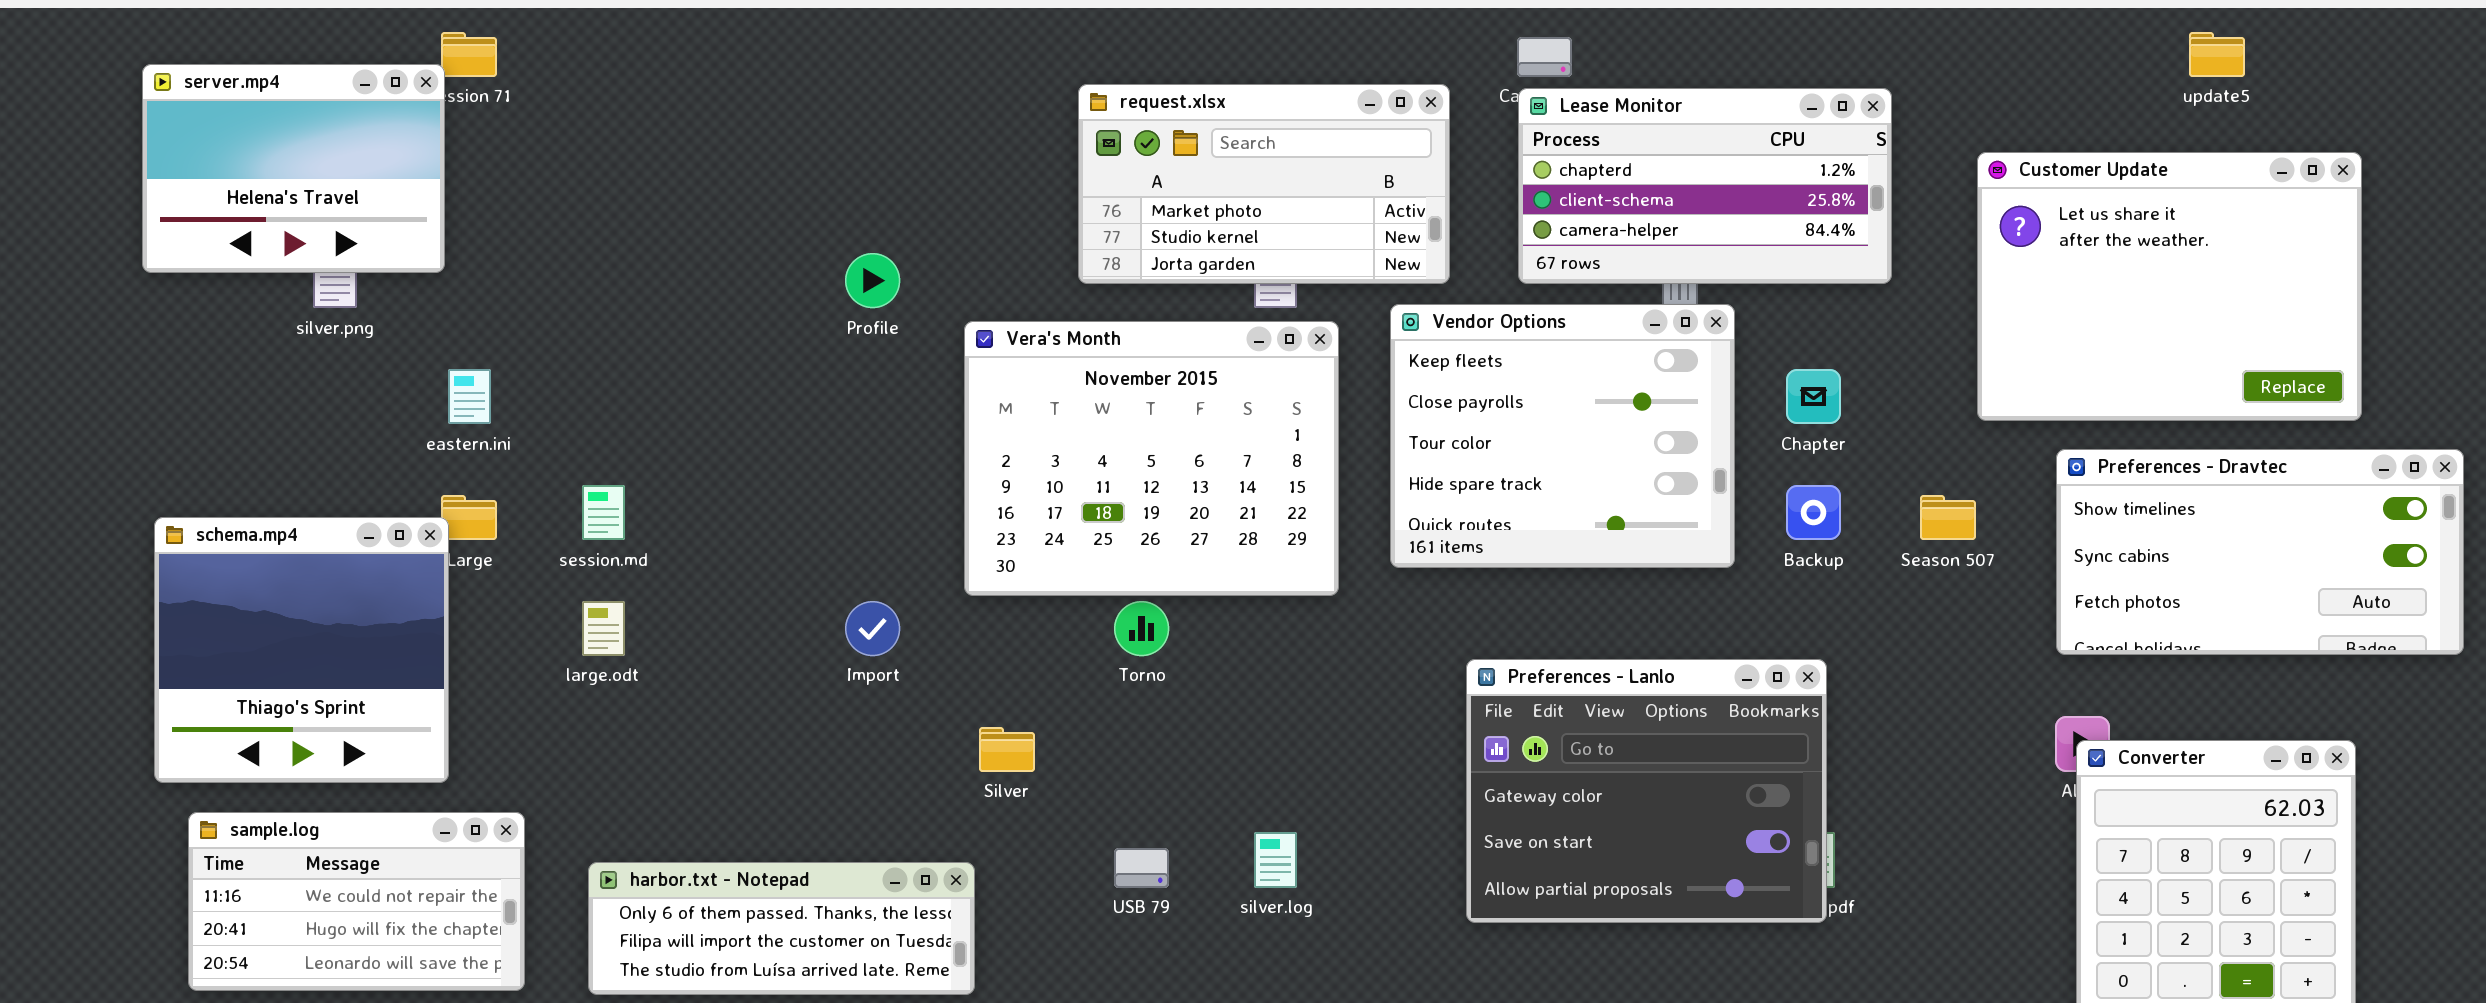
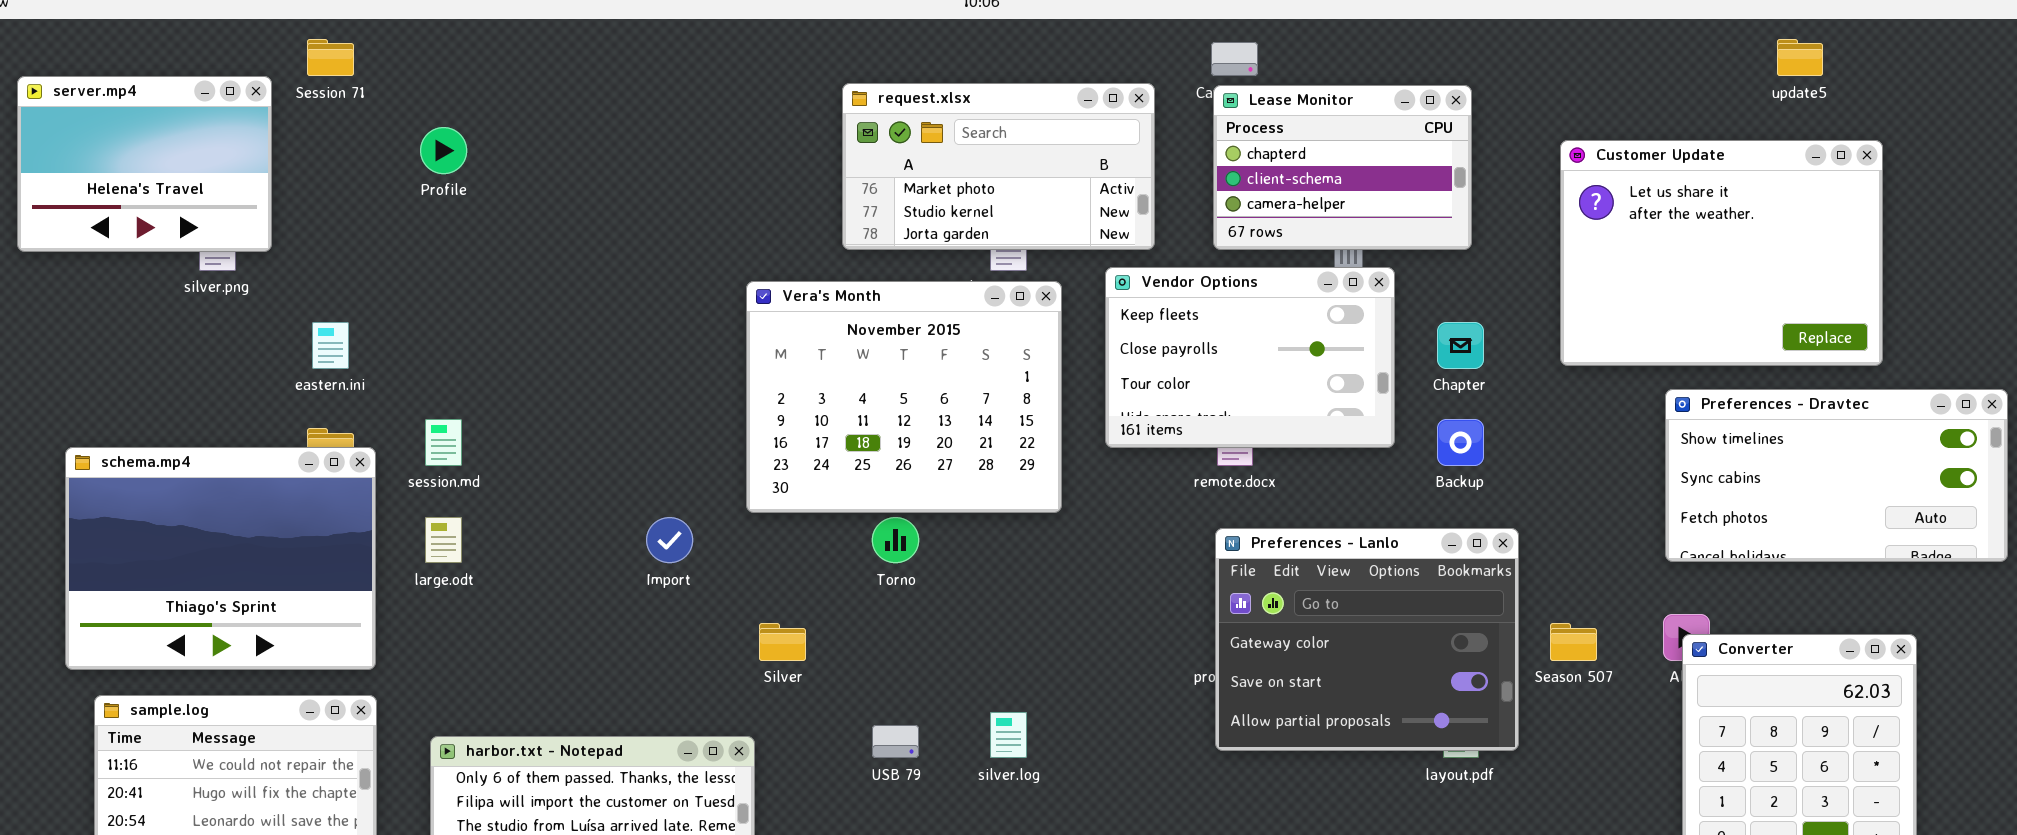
server.mp4: [142,64,445,273] -> [17,76,272,252], moved
Lease Monitor: [1518,88,1892,284] -> [1213,85,1472,250], resized
Customer Update: [1977,152,2362,421] -> [1560,140,1883,366], moved
Profile: [845,253,900,308] -> [420,127,467,174], moved
Vendor Options: [1390,304,1735,568] -> [1105,267,1395,448], resized
Season 507: [1920,495,1976,540] -> [1550,623,1597,661], moved
schema.mp4: [154,517,449,783] -> [65,447,376,670], resized
Preferences - Lanlo: [1466,659,1827,923] -> [1215,528,1519,751], moved

